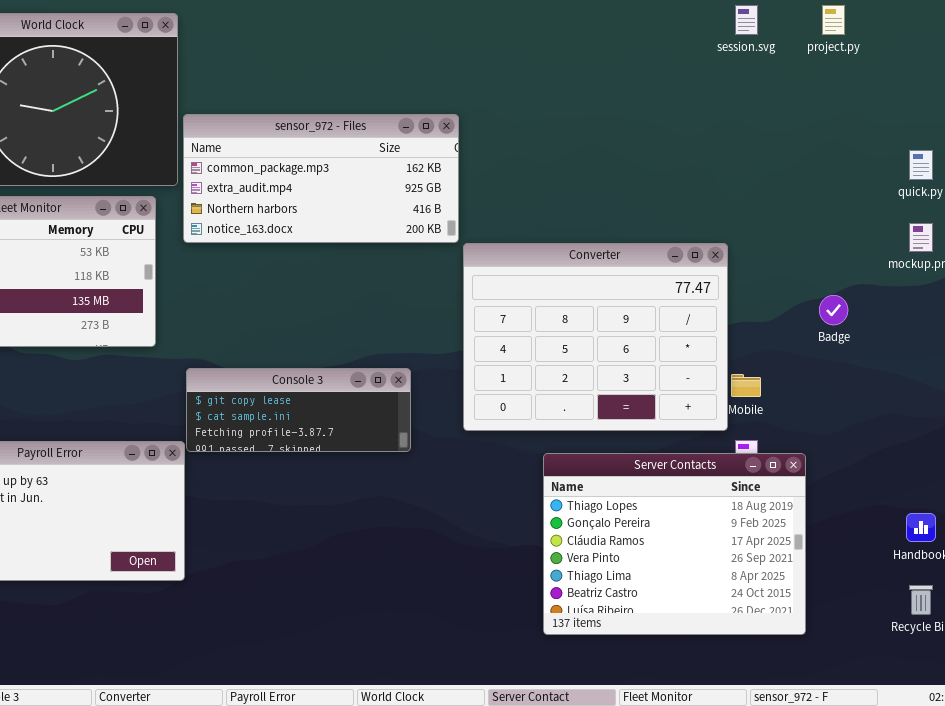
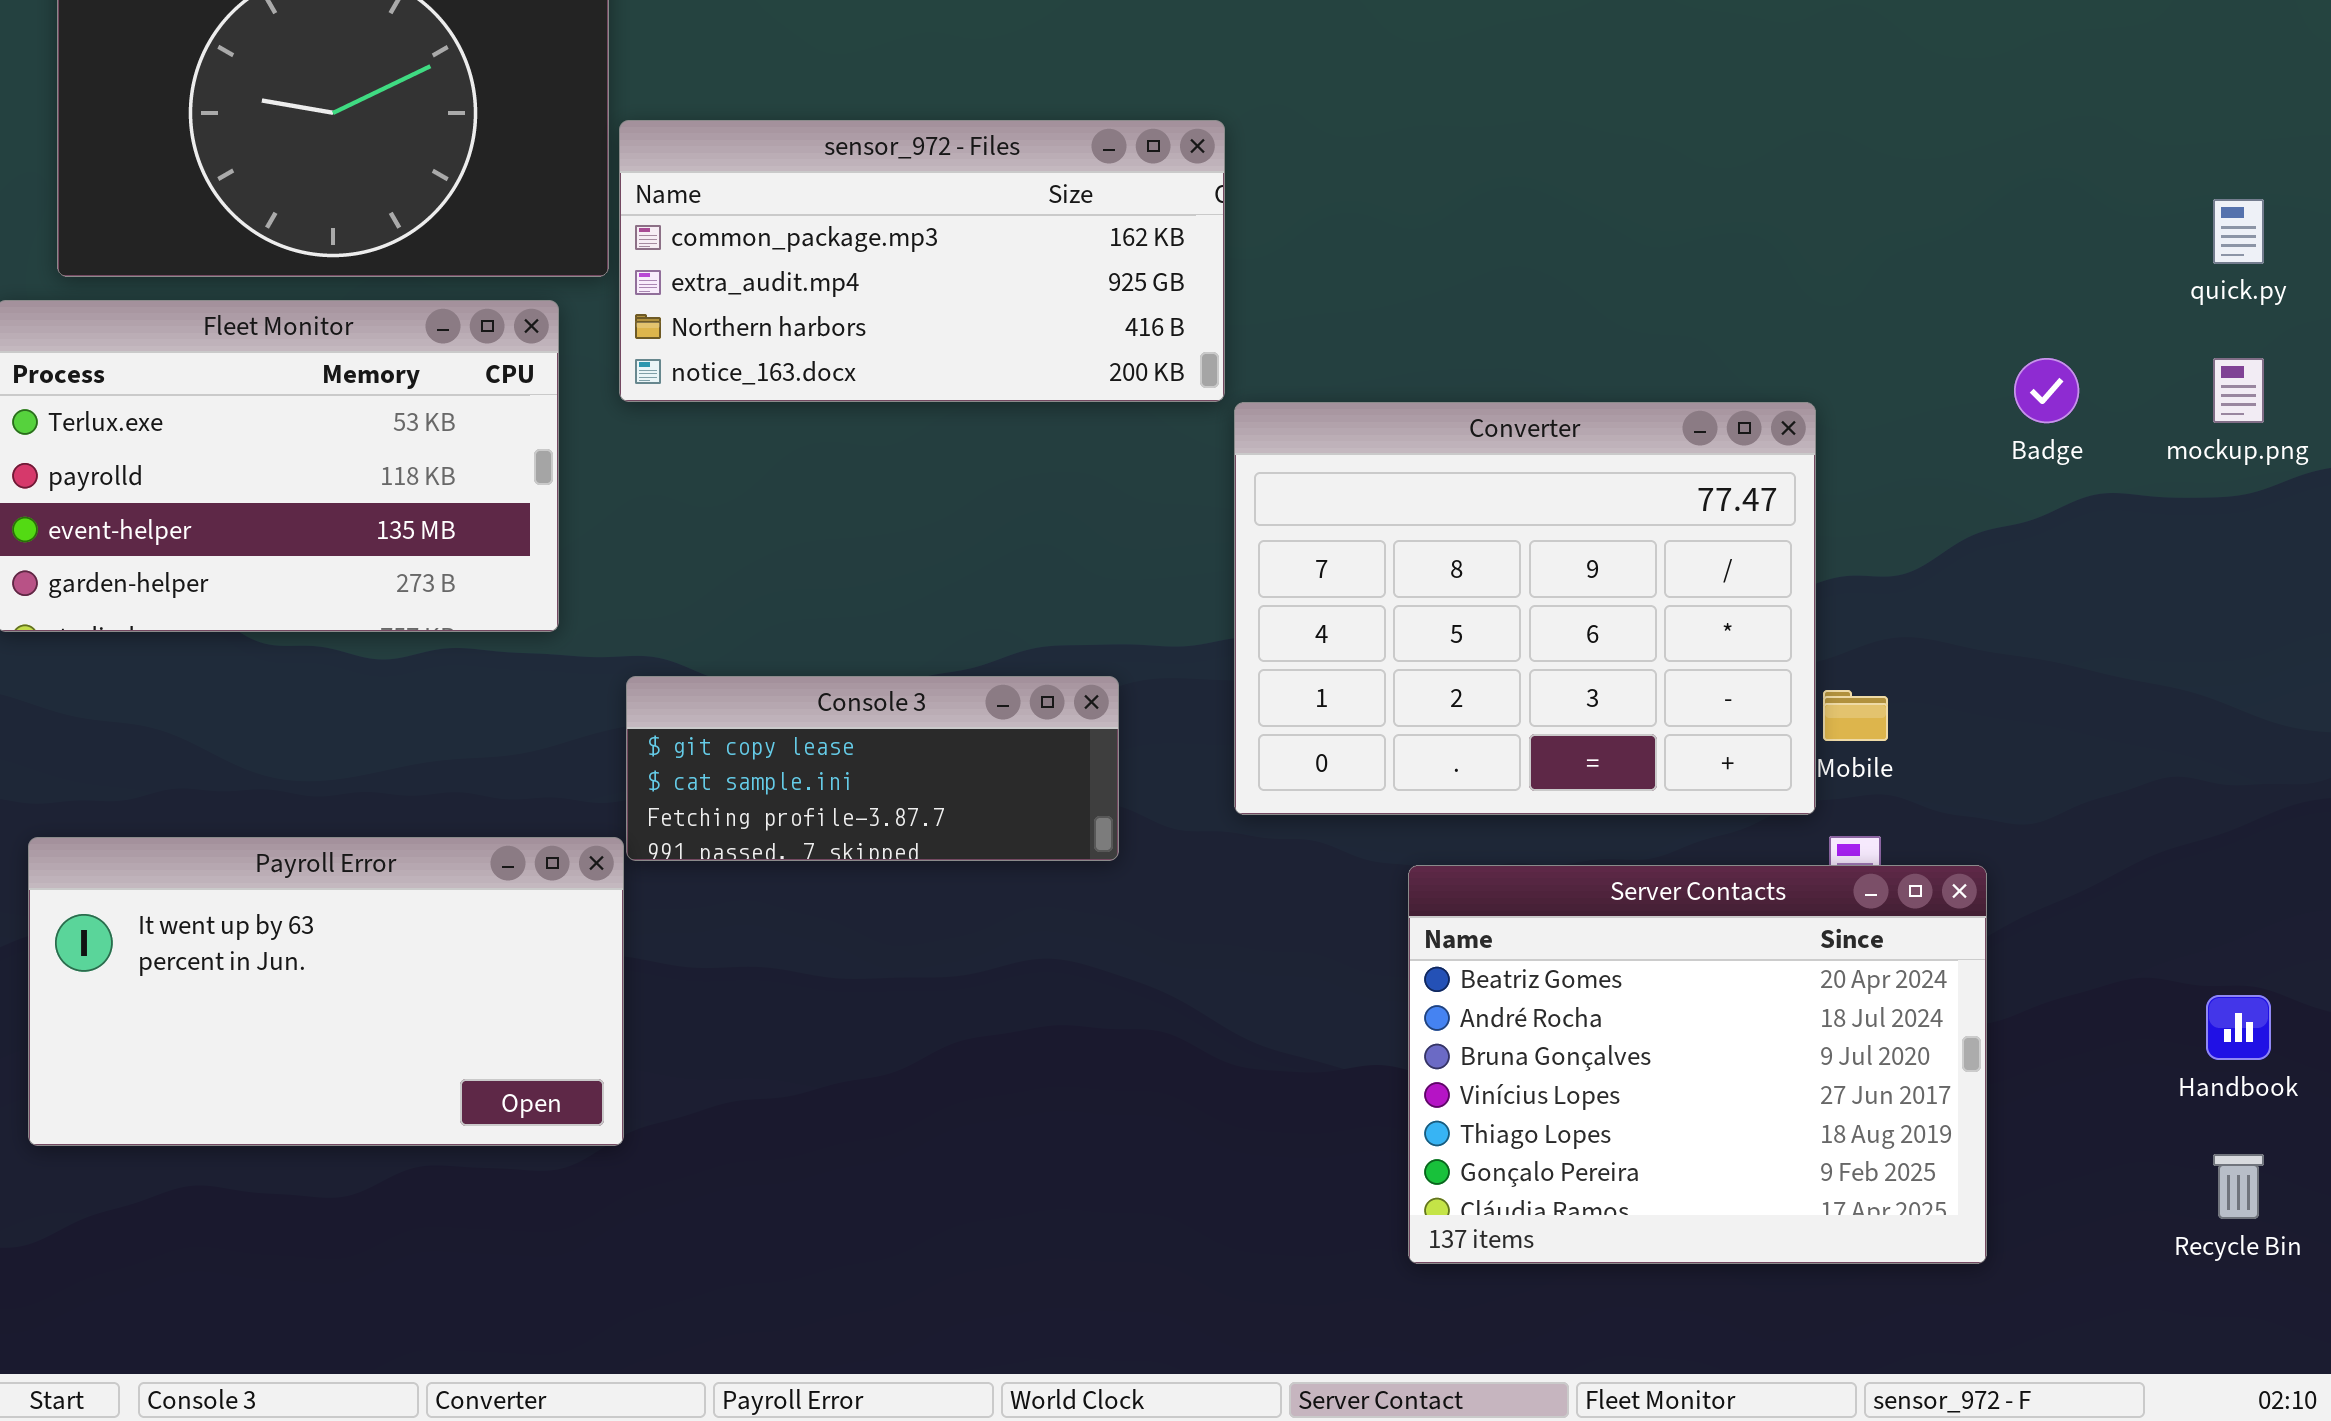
Badge: [819,295,848,325] -> [2014,358,2079,423], moved
Server Contacts: [543,453,806,635] -> [1408,865,1987,1264], scrolled up 4 rows

